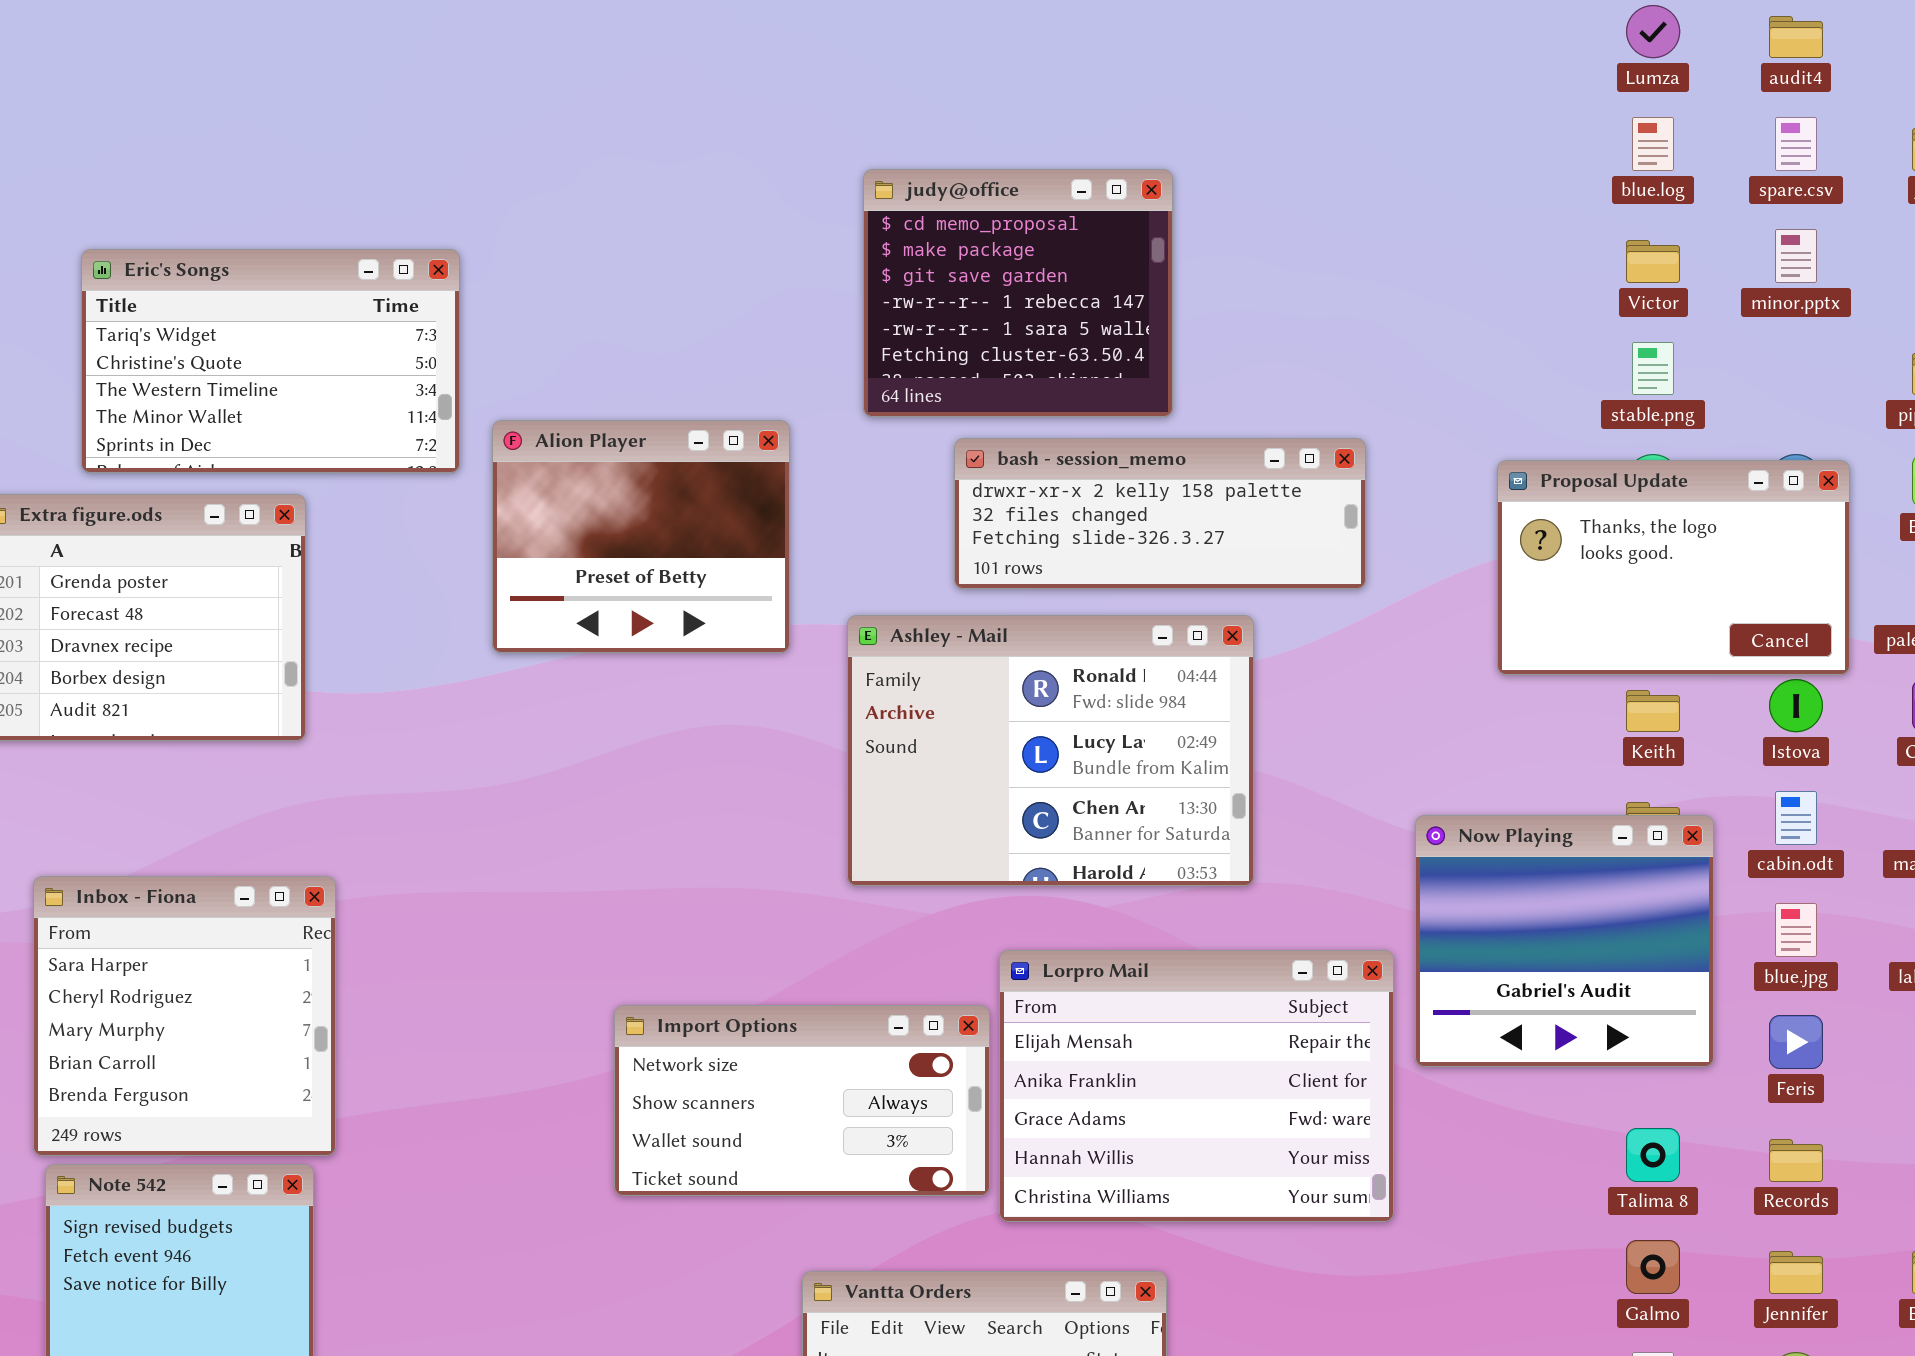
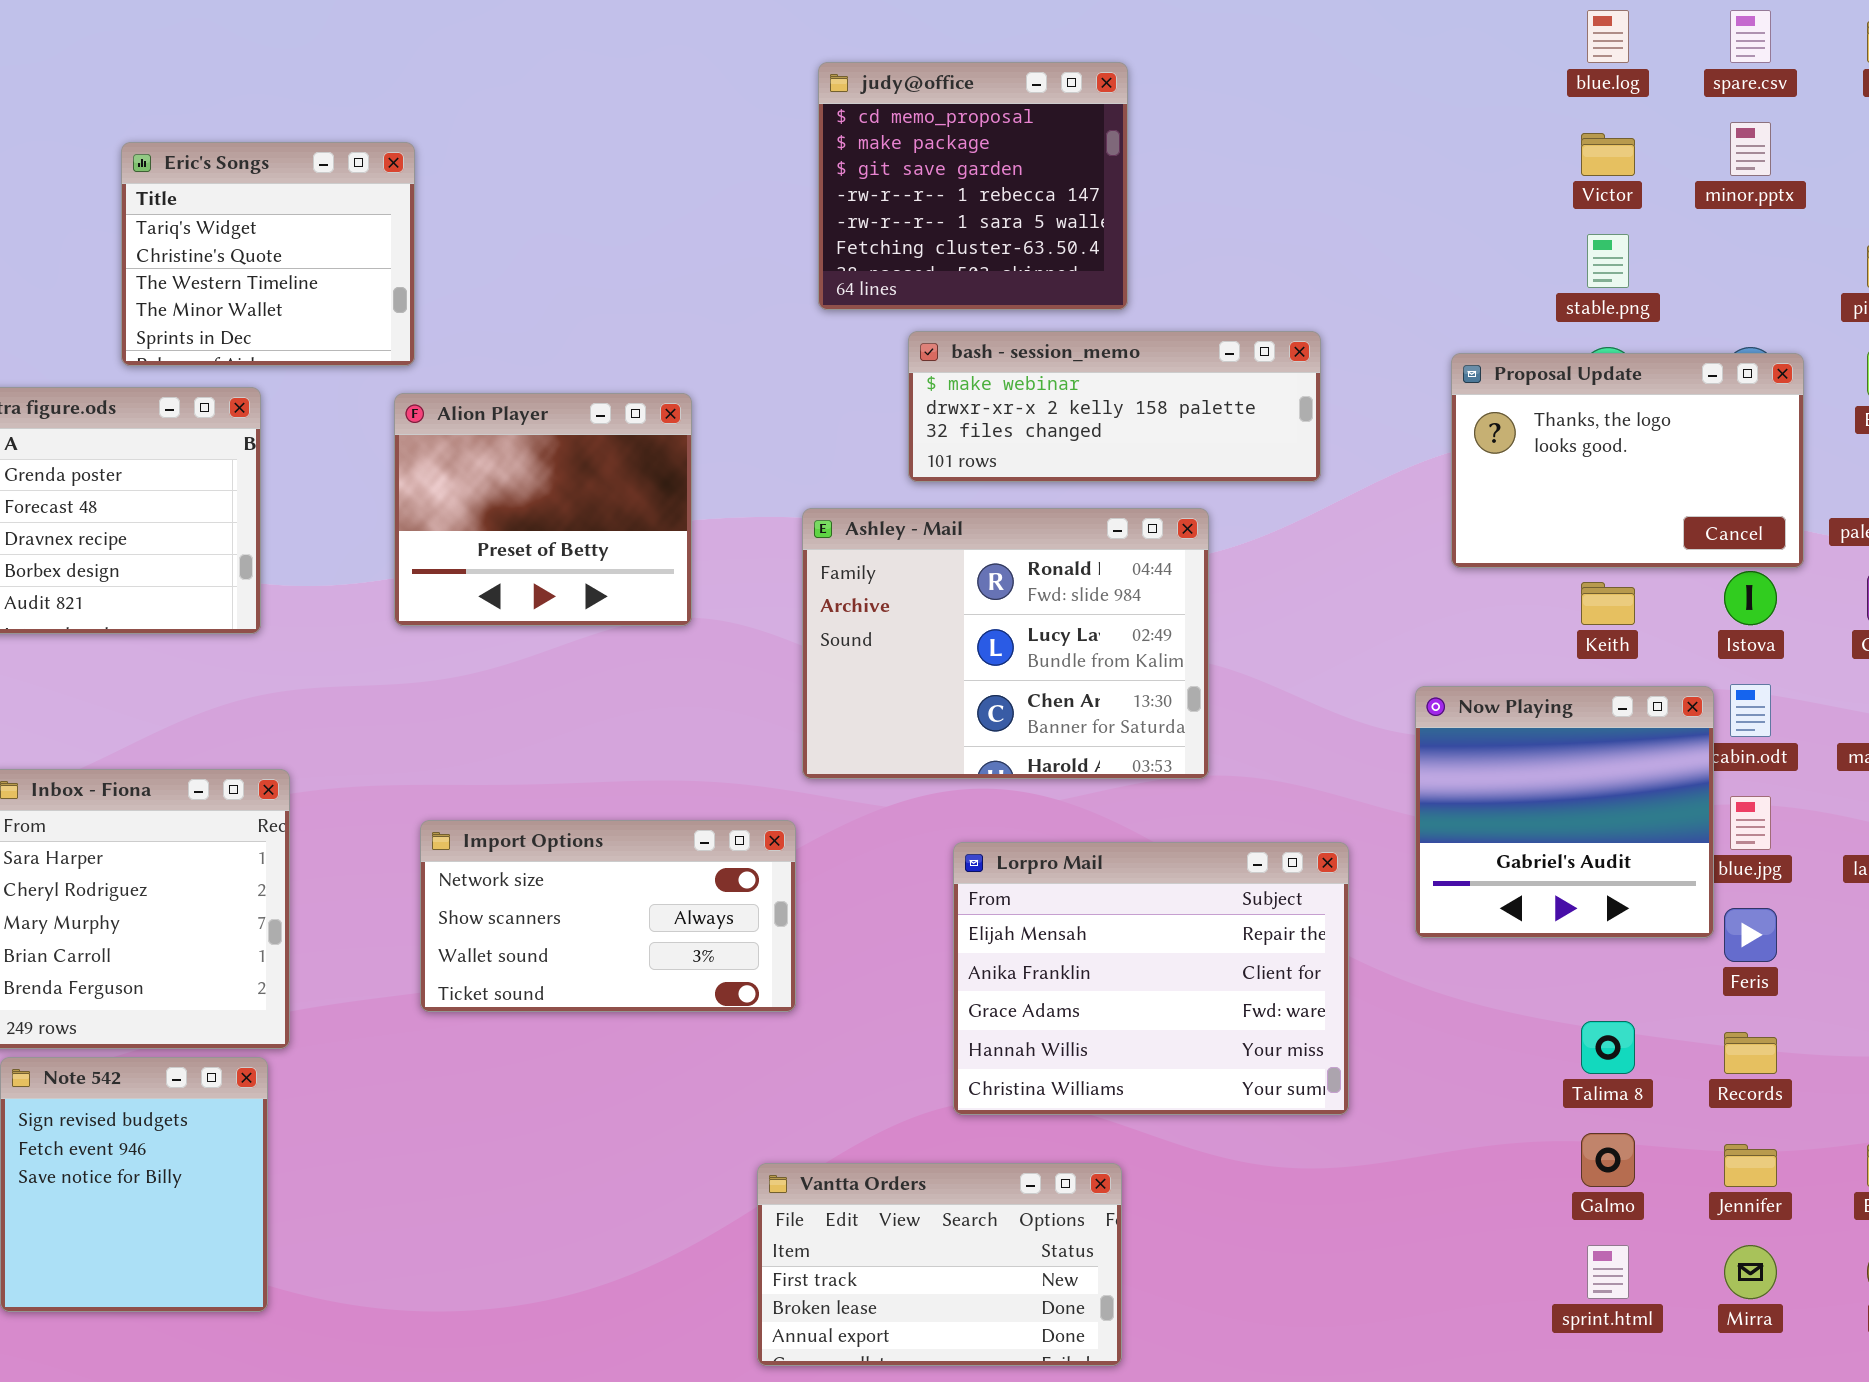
Eric's Songs: [81,249,460,473] -> [121,142,415,366], resized
Alion Player: [492,420,790,653] -> [394,393,692,626], moved
bash - session_memo: [954,438,1366,589] -> [908,331,1321,482], scrolled up 1 row
Now Playing: [1415,815,1714,1067] -> [1415,686,1714,938], moved
Import Options: [614,1005,990,1196] -> [420,820,796,1012], moved

